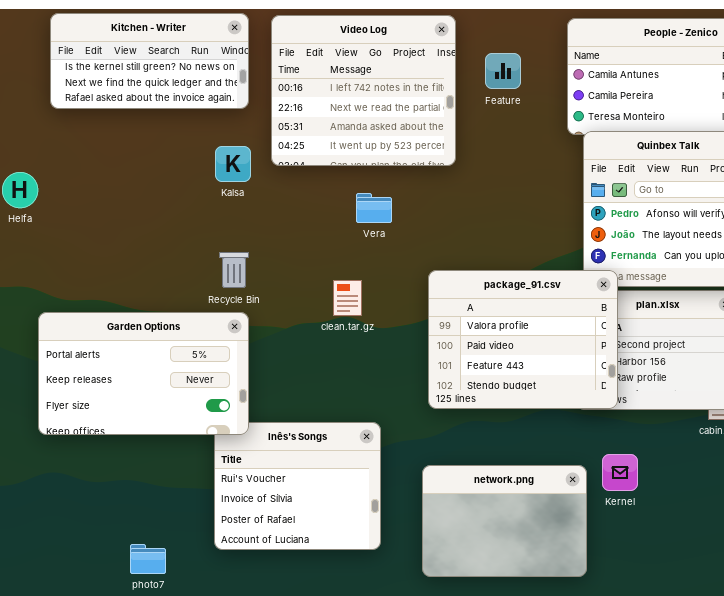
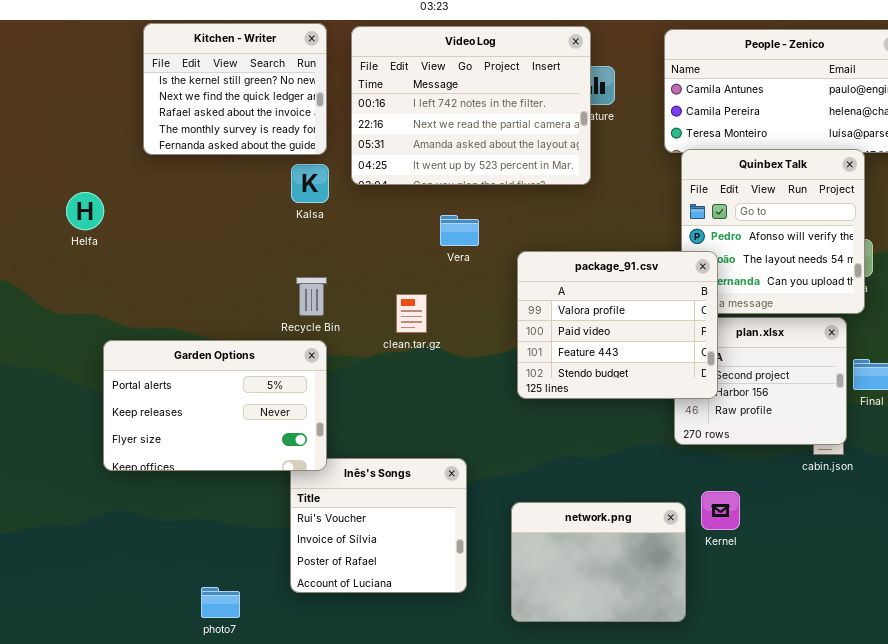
Kitchen - Writer: [50,13,249,109] -> [143,23,327,155], resized
Video Log: [271,15,456,166] -> [351,26,591,185], resized
package_91.csv: [428,270,618,409] -> [517,251,718,399], moved
clean.tar.gz: [333,280,362,316] -> [396,294,427,333], moved

